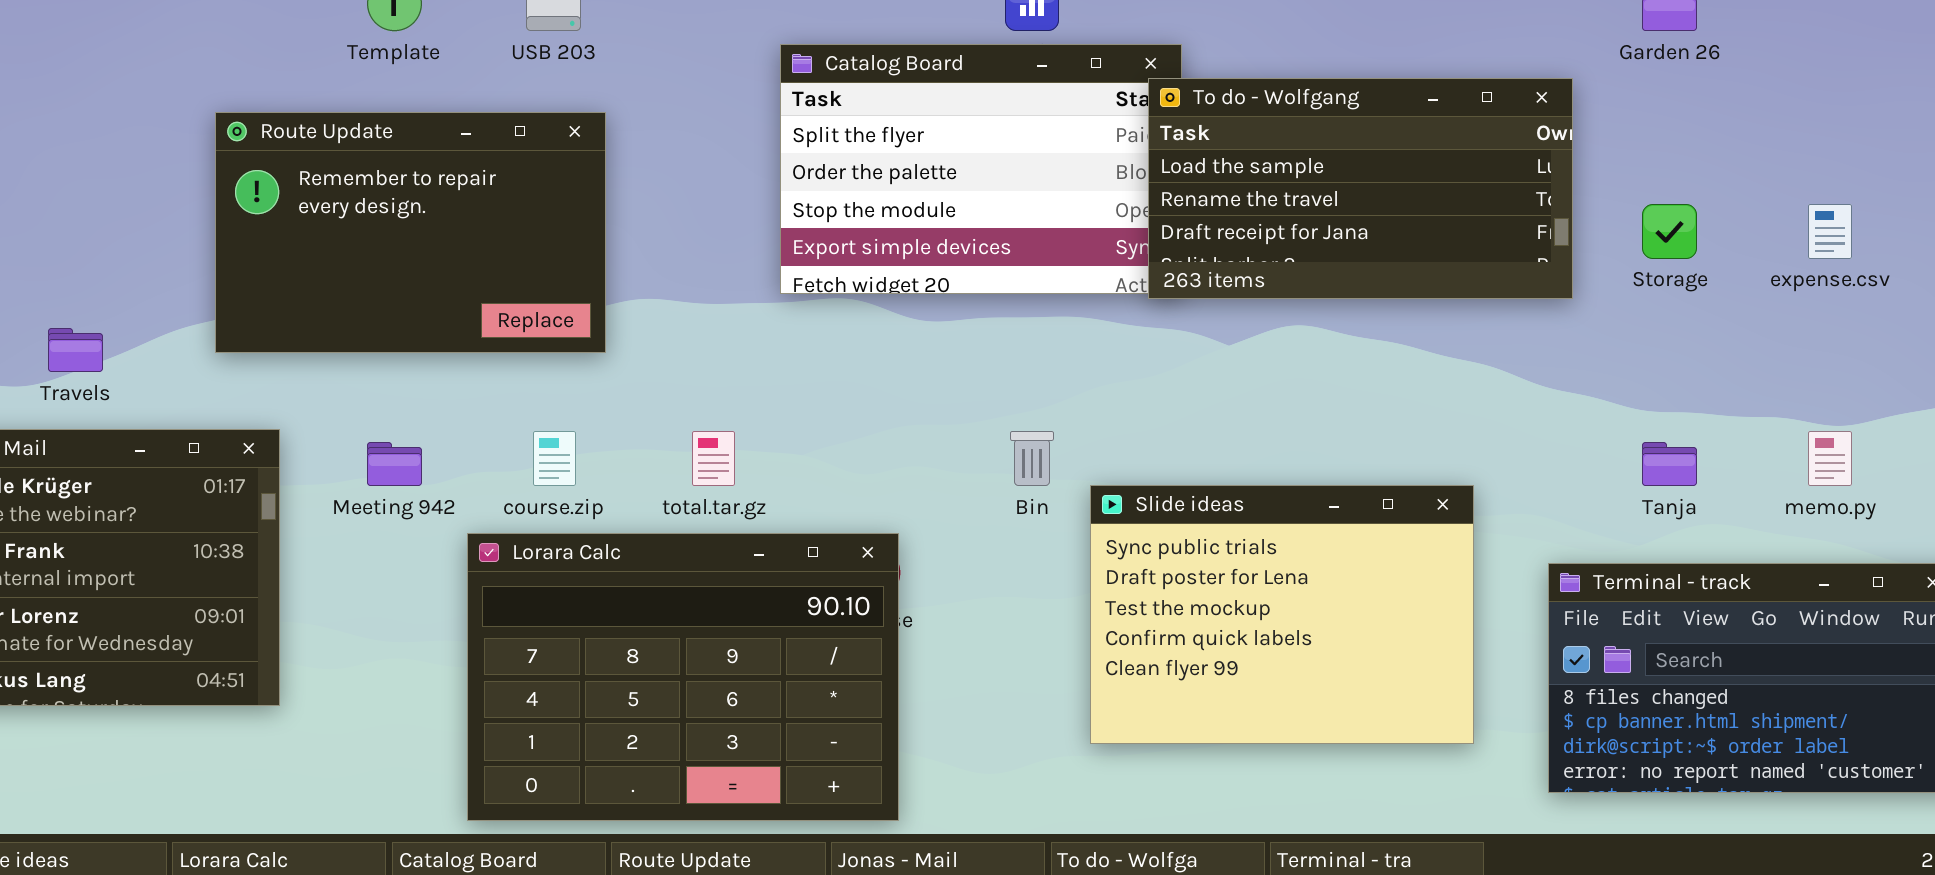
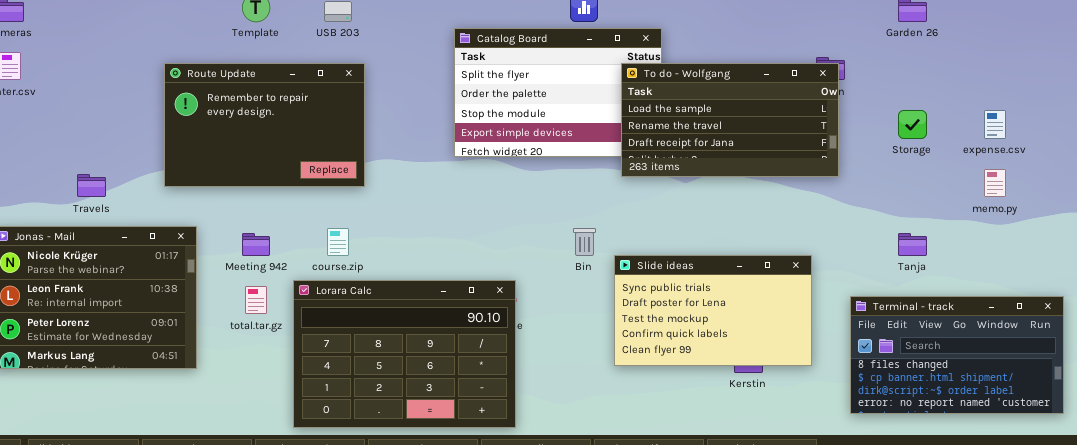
To do - Wolfgang: [1148,78,1573,299] -> [621,63,839,177], moved
total.tar.gz: [692,431,735,486] -> [245,286,267,314], moved
memo.py: [1808,431,1852,486] -> [984,169,1006,197], moved
Slide ideas: [1090,485,1474,744] -> [614,255,812,366], resized

